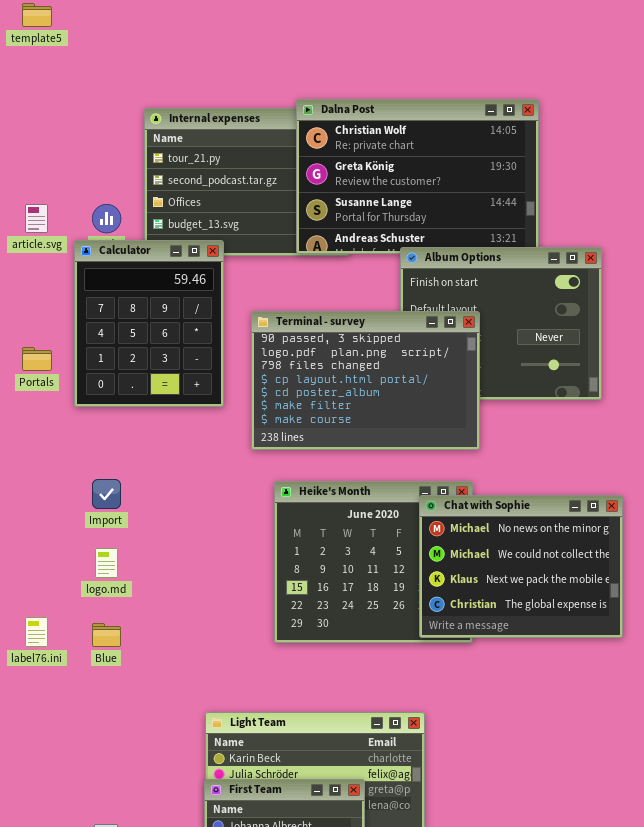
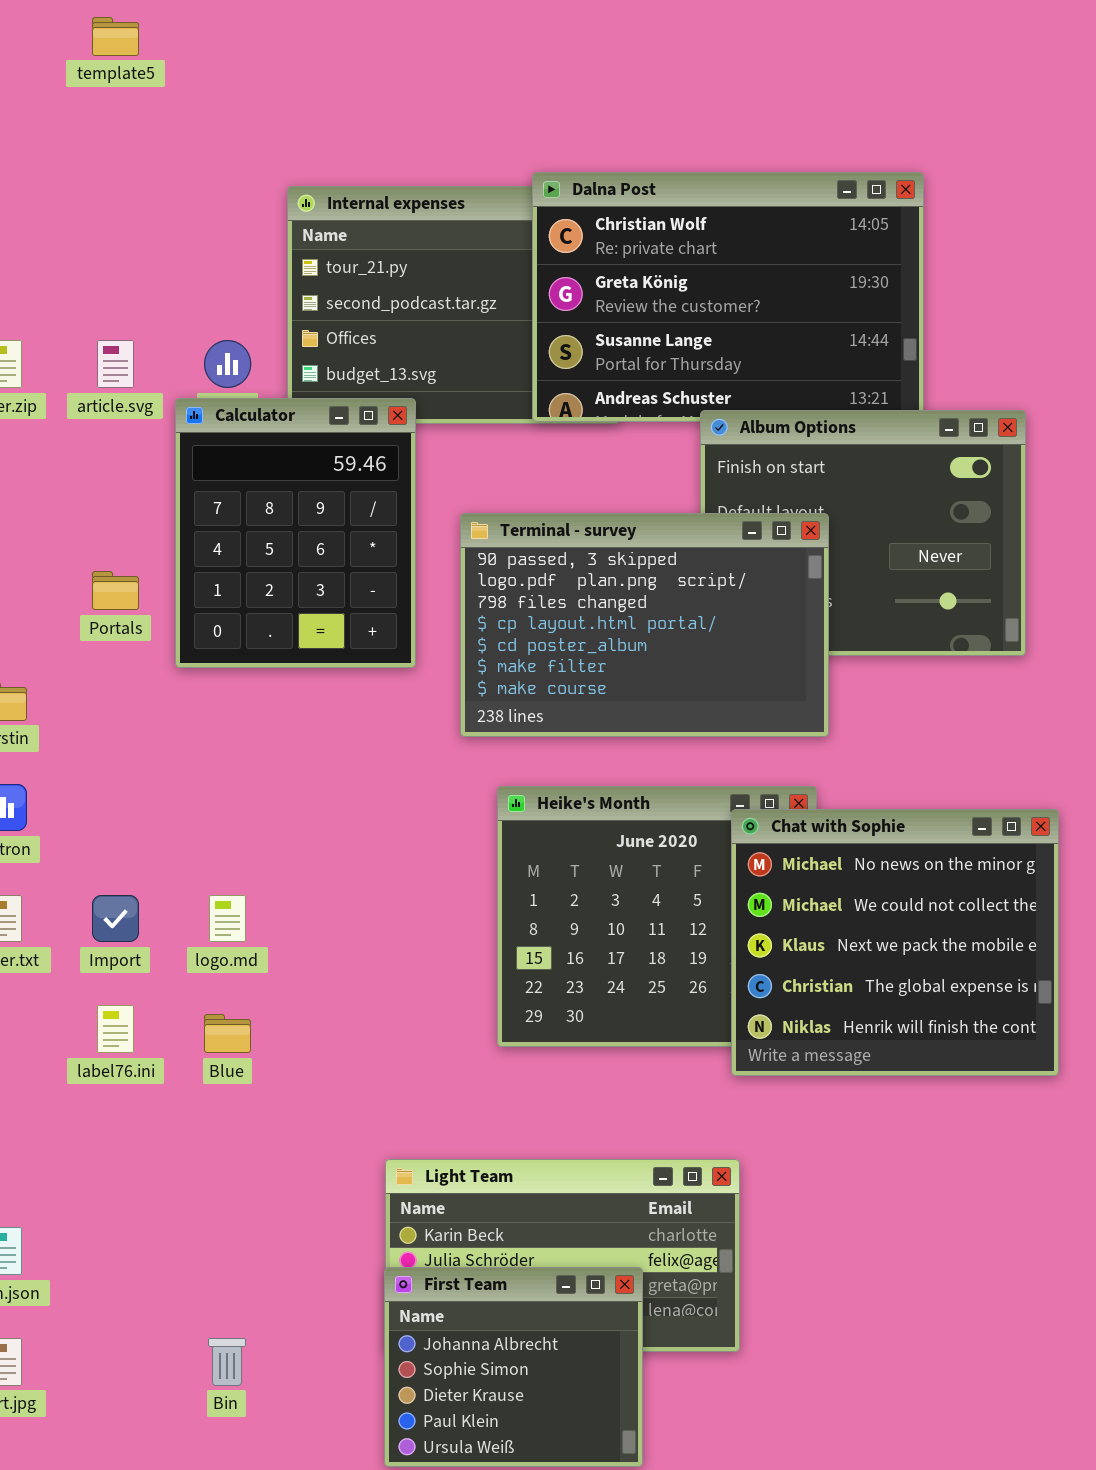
Import: [92,479,121,509] -> [92,895,139,942], moved
Chat with Sophie: [419,495,623,638] -> [731,809,1059,1076], resized

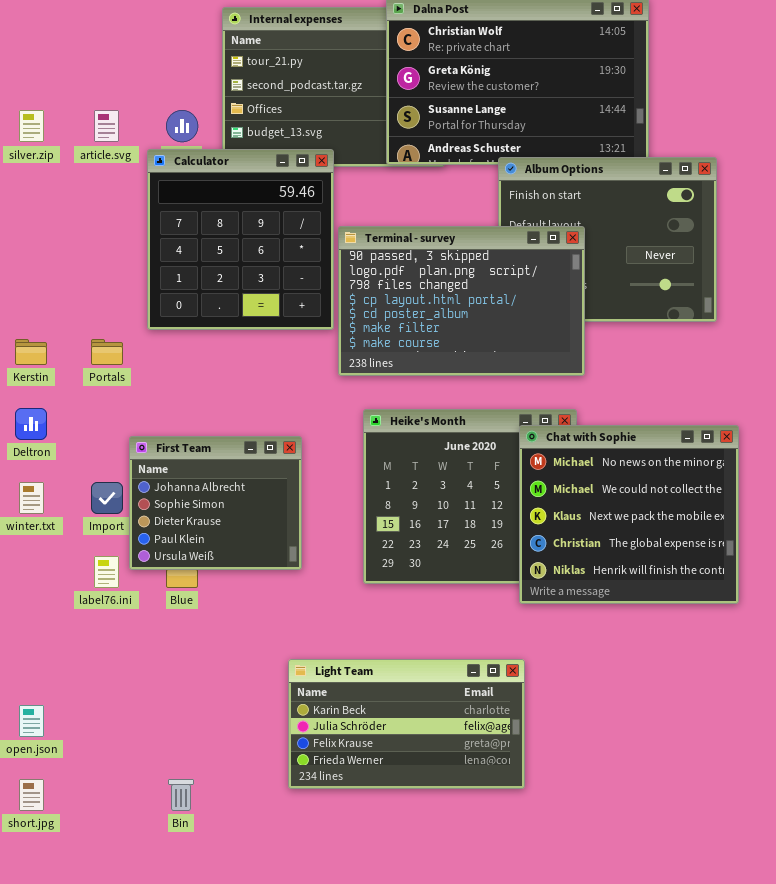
Calculator: [175,398,416,668] -> [147,149,334,330], resized
Portals: [92,571,139,610] -> [91,339,123,365], moved
First Team: [384,1267,643,1467] -> [129,436,302,570], moved

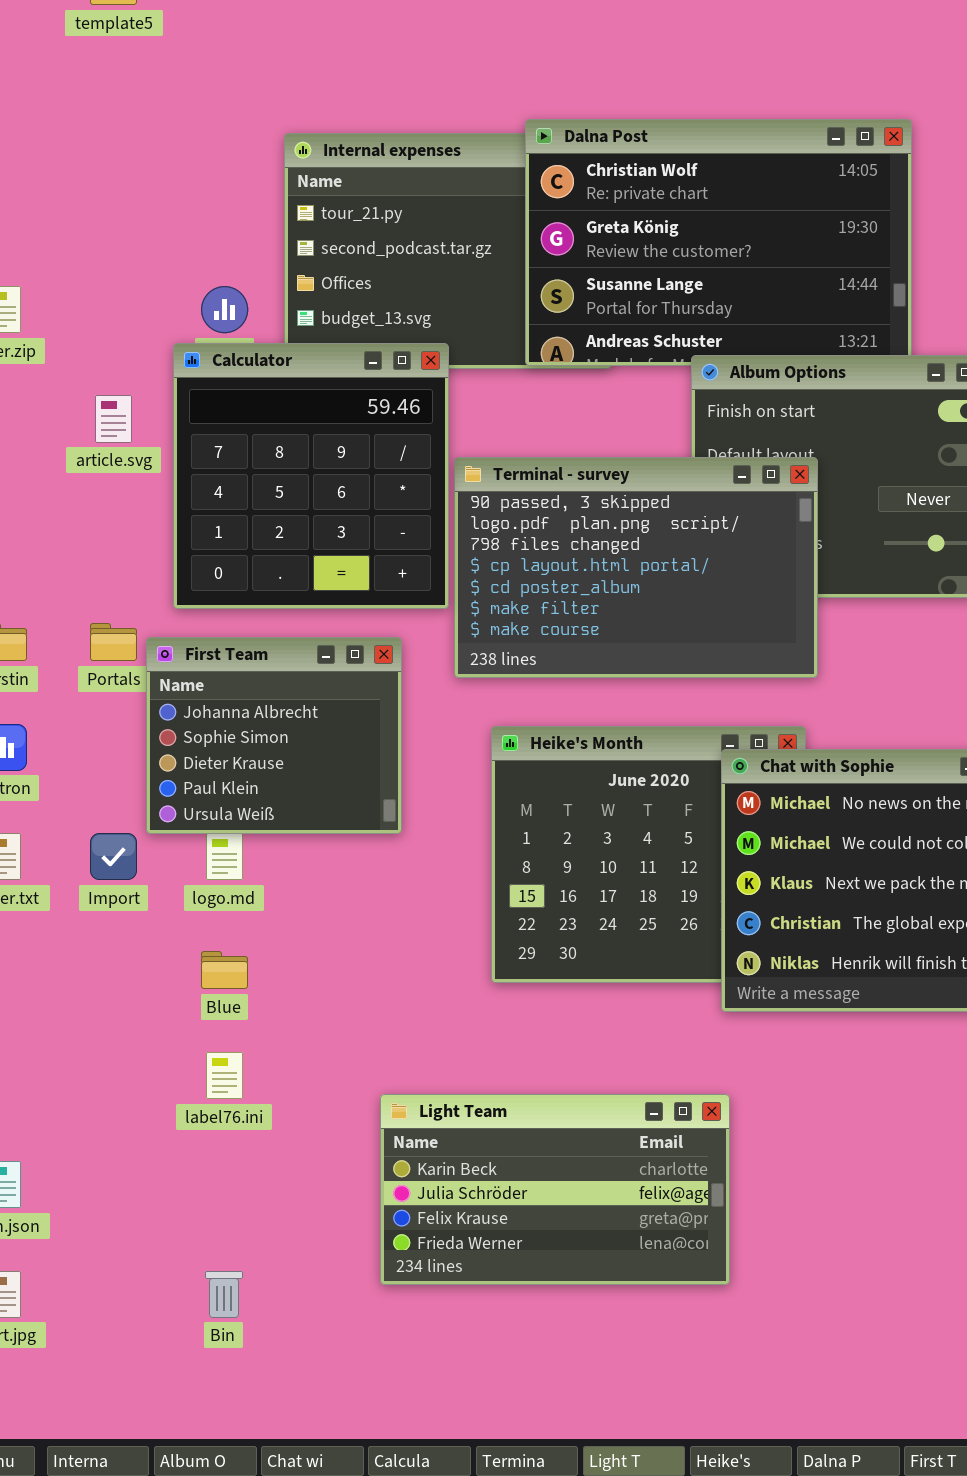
article.svg: [94,110,119,142] -> [95,395,132,443], moved
First Team: [129,436,302,570] -> [146,637,402,834], moved
label76.ini: [94,556,119,588] -> [206,1052,243,1099], moved

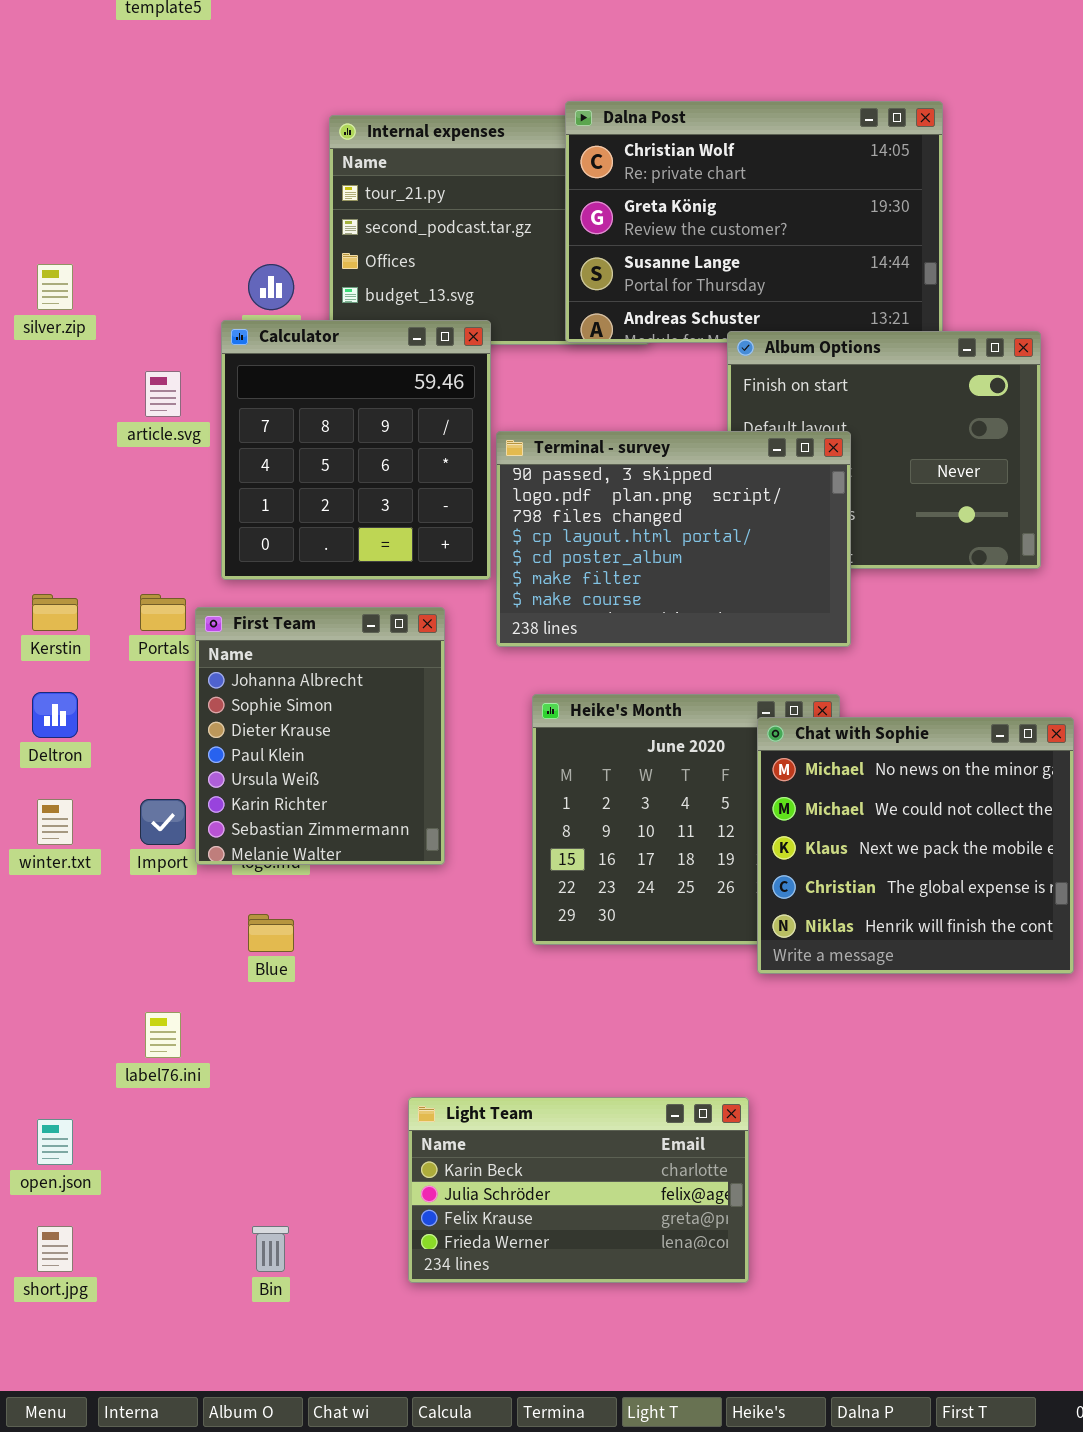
First Team: [146,637,402,834] -> [195,607,445,865], resized
label76.ini: [206,1052,243,1099] -> [145,1012,181,1058], moved
Light Team: [380,1094,730,1285] -> [408,1097,749,1283], moved

